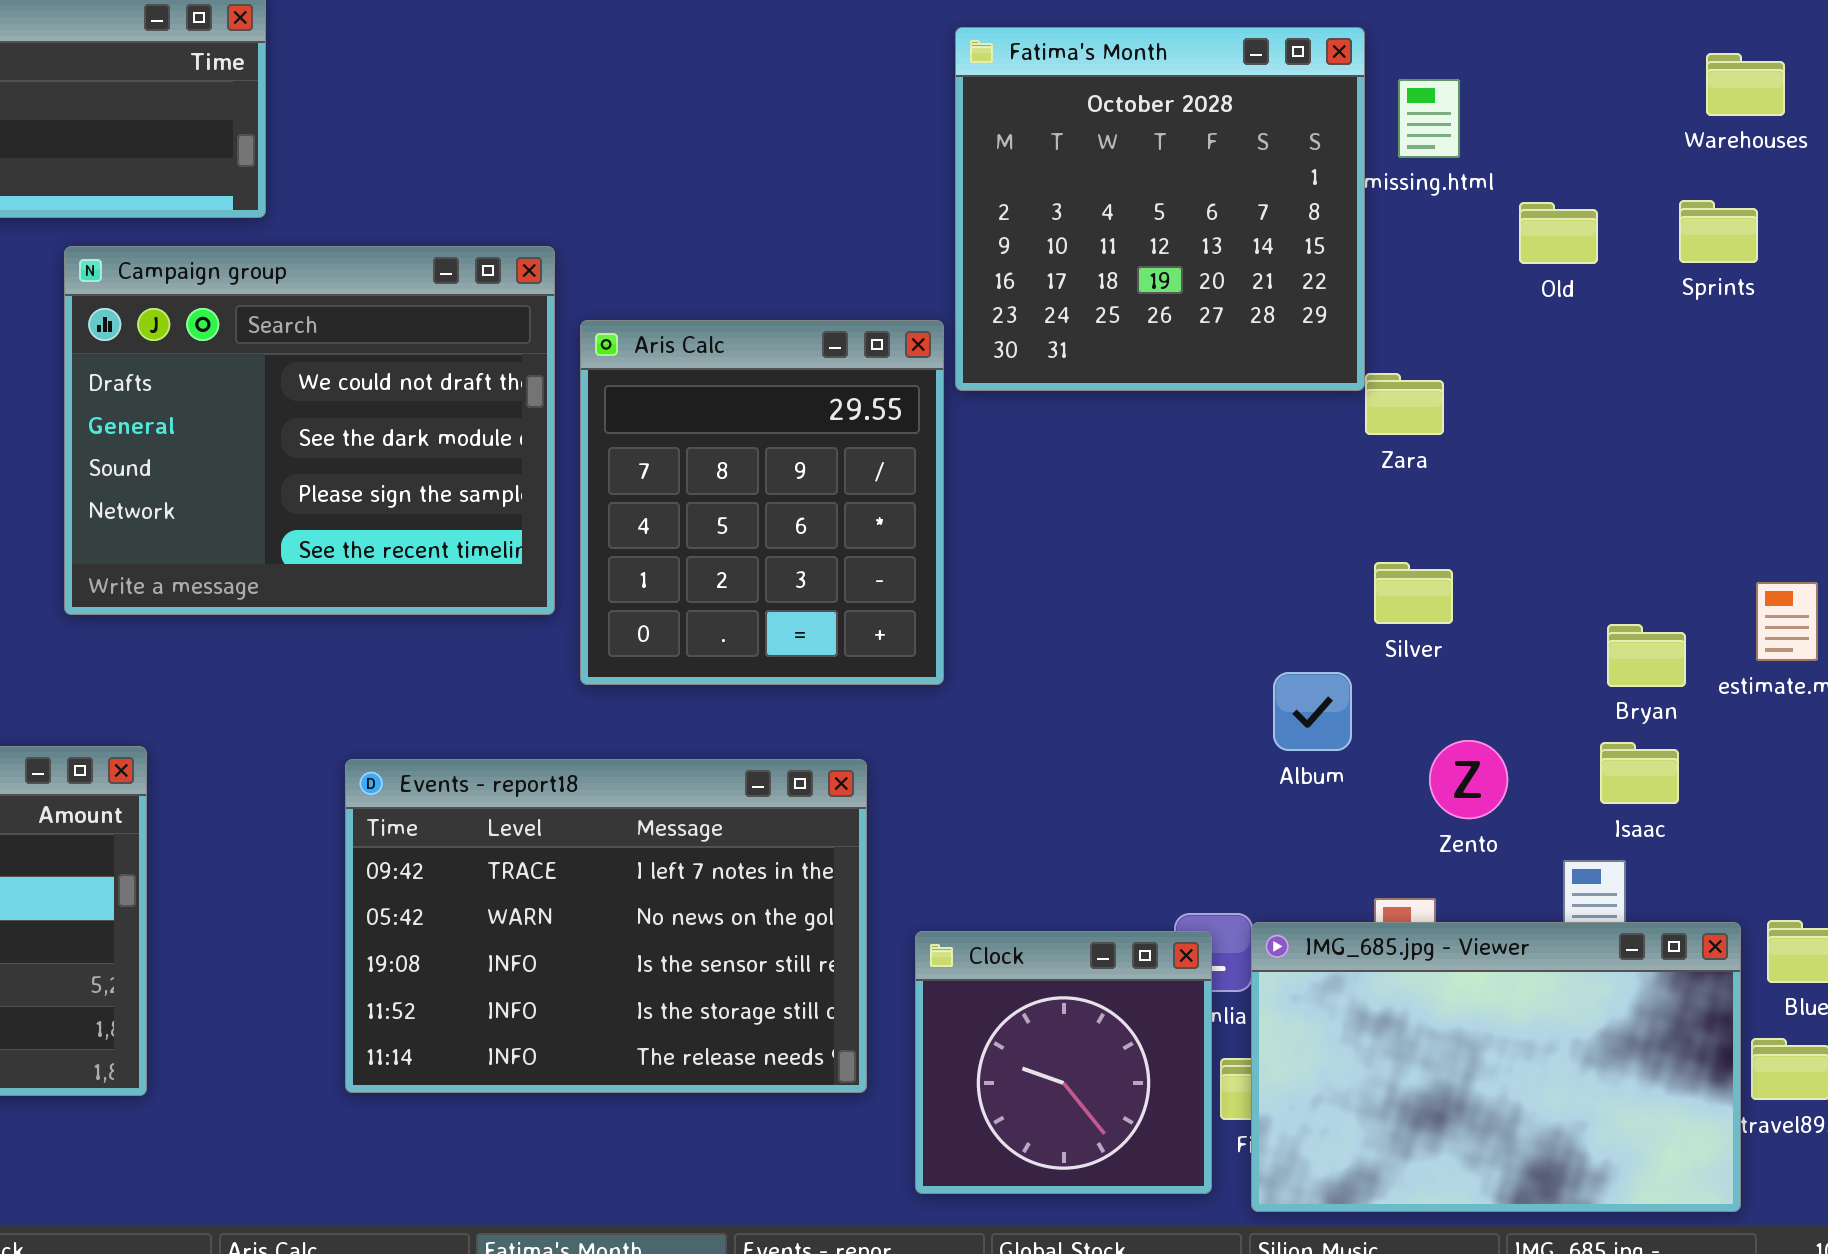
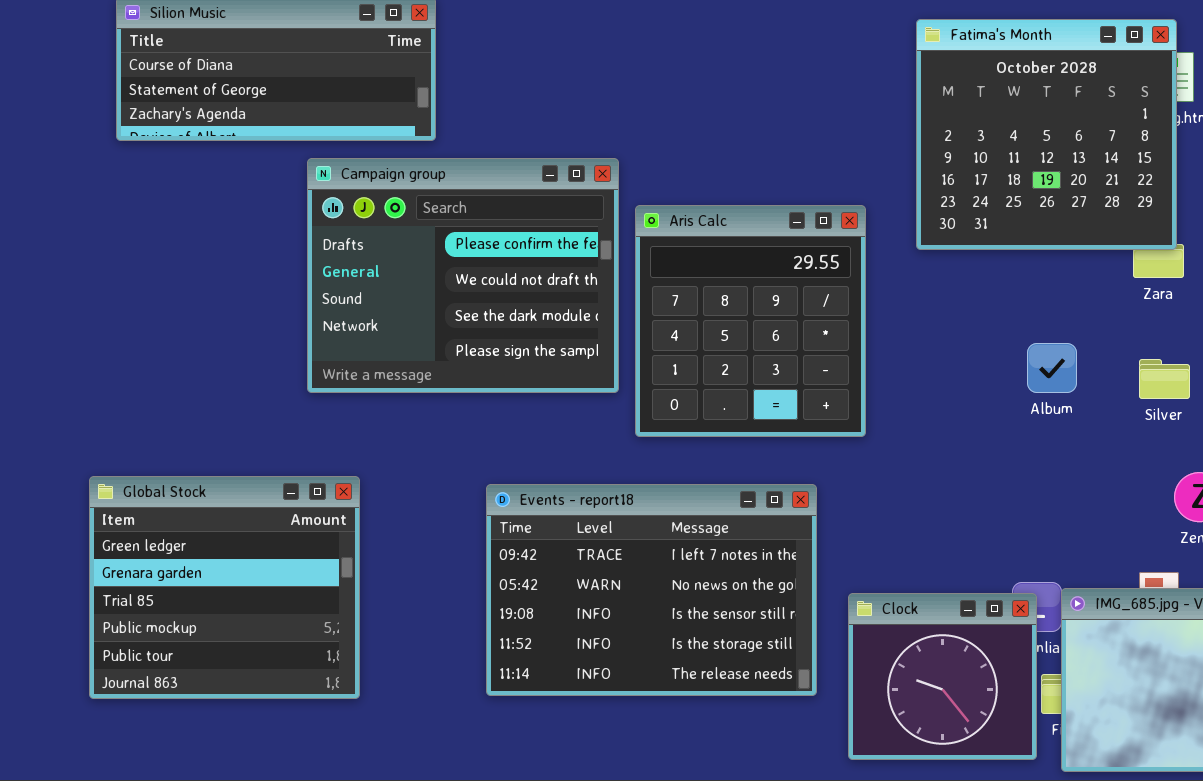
Fatima's Month: [955,27,1365,391] -> [916,19,1177,250], moved
Campaign group: [64,246,555,615] -> [307,158,619,393], scrolled up 1 row
Album: [1273,672,1352,751] -> [1027,343,1077,393], moved

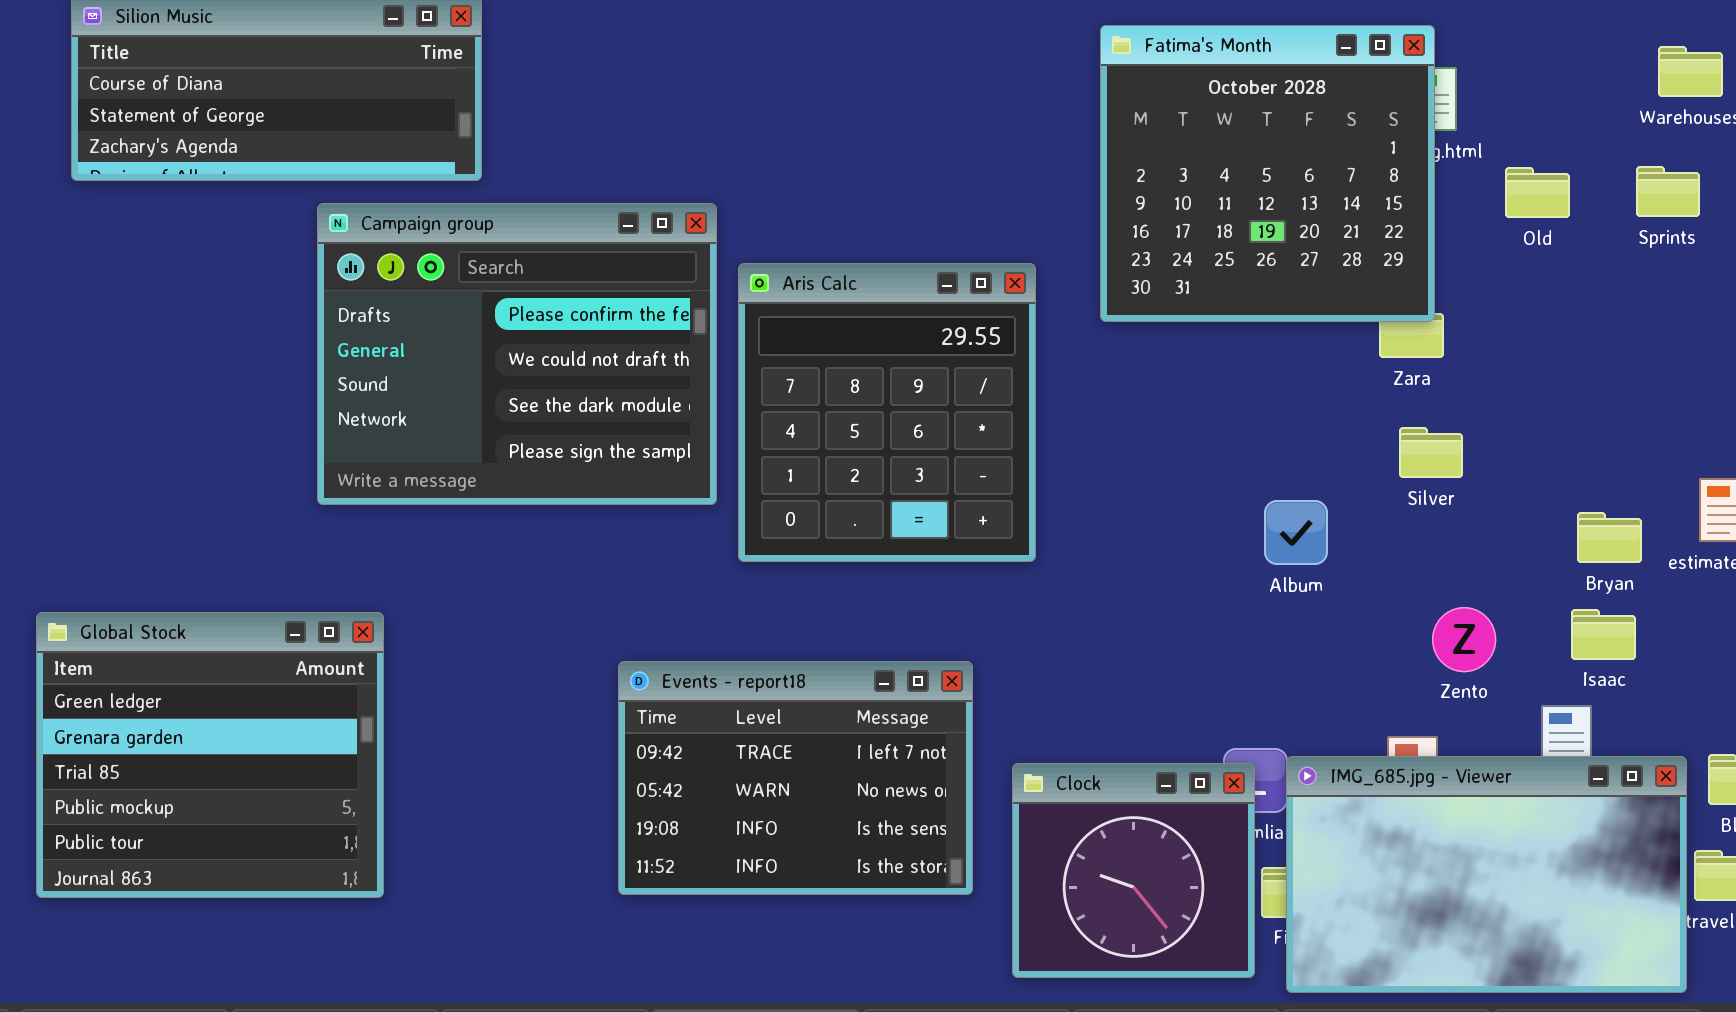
Album: [1027,343,1077,393] -> [1264,500,1328,565], moved
Silver: [1139,359,1190,399] -> [1399,427,1463,478], moved
Events - report18: [486,484,817,696] -> [618,661,973,895], resized

